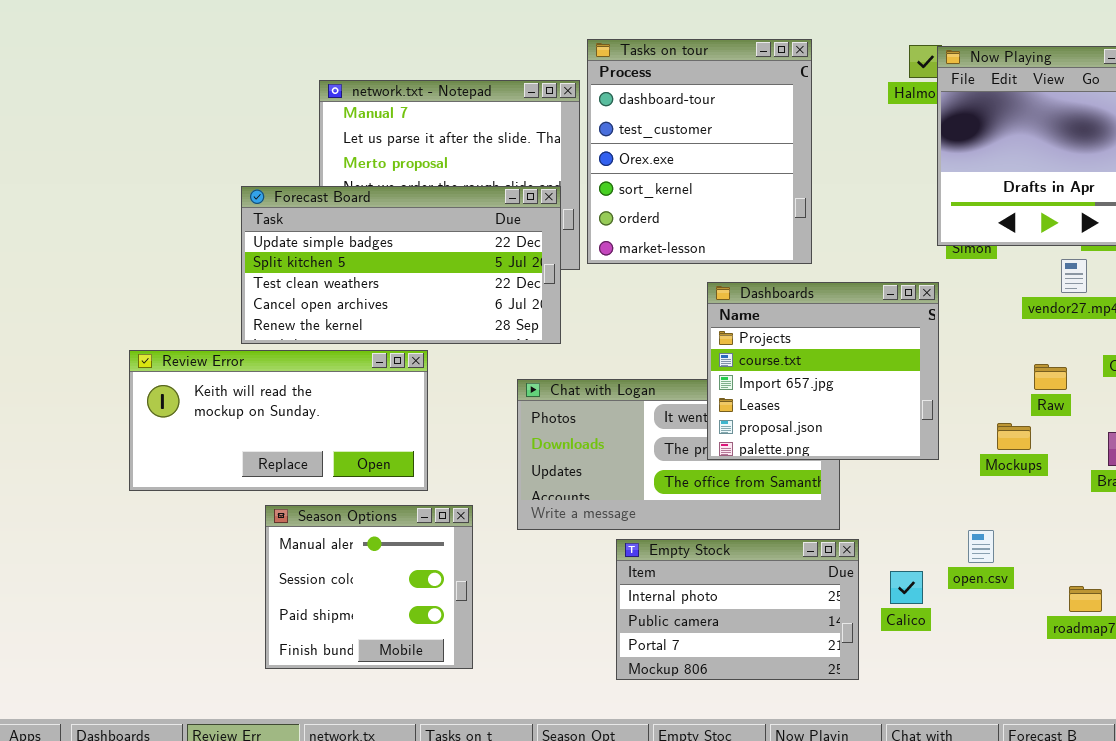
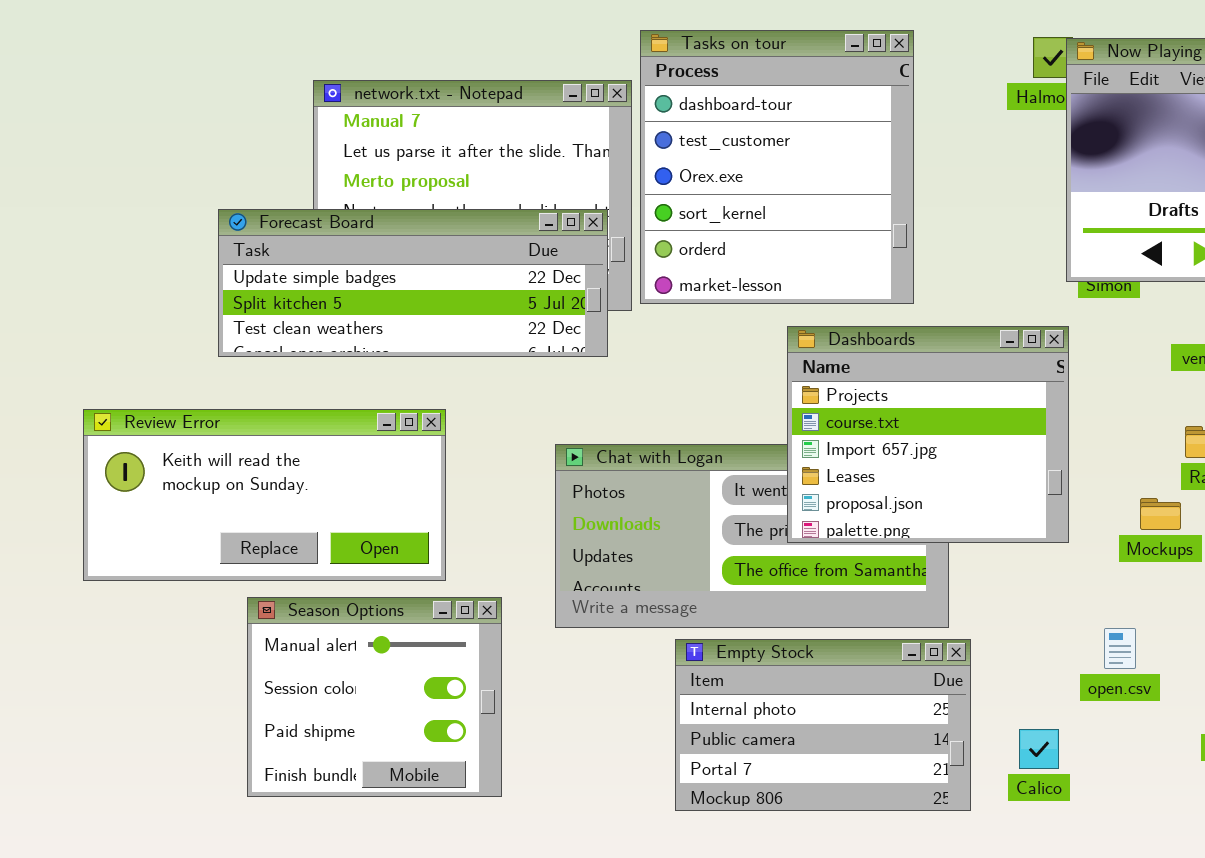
Forecast Board: [241,186,561,344] -> [218,209,608,357], resized
Calico: [890,571,923,604] -> [1019,729,1059,769], moved

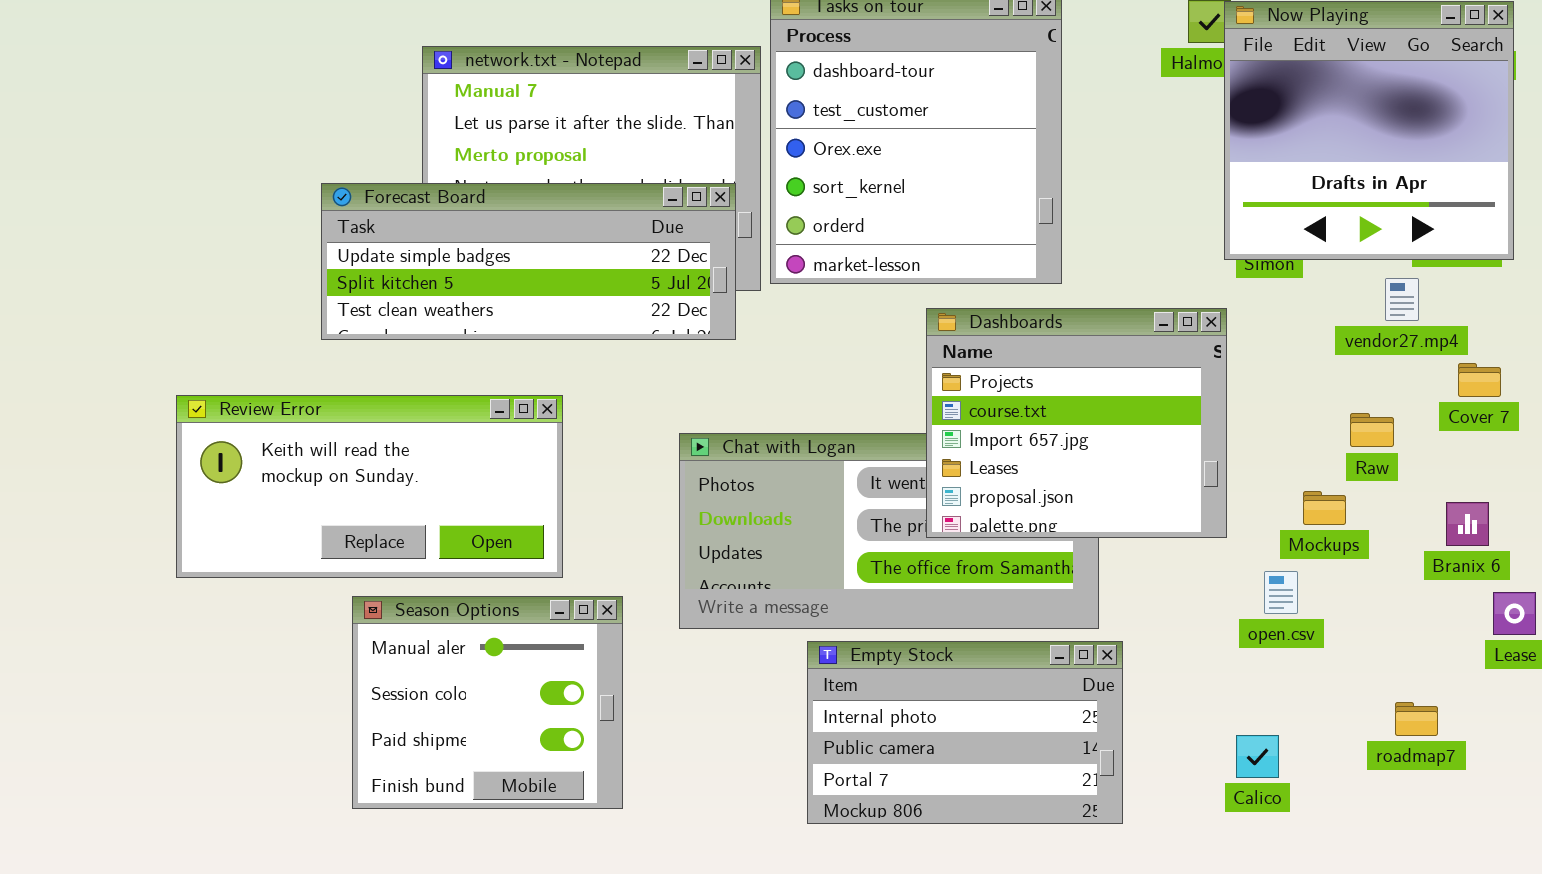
open.csv: [1104,628,1136,669] -> [1264,571,1298,614], moved
Calico: [1019,729,1059,769] -> [1236,735,1279,778], moved

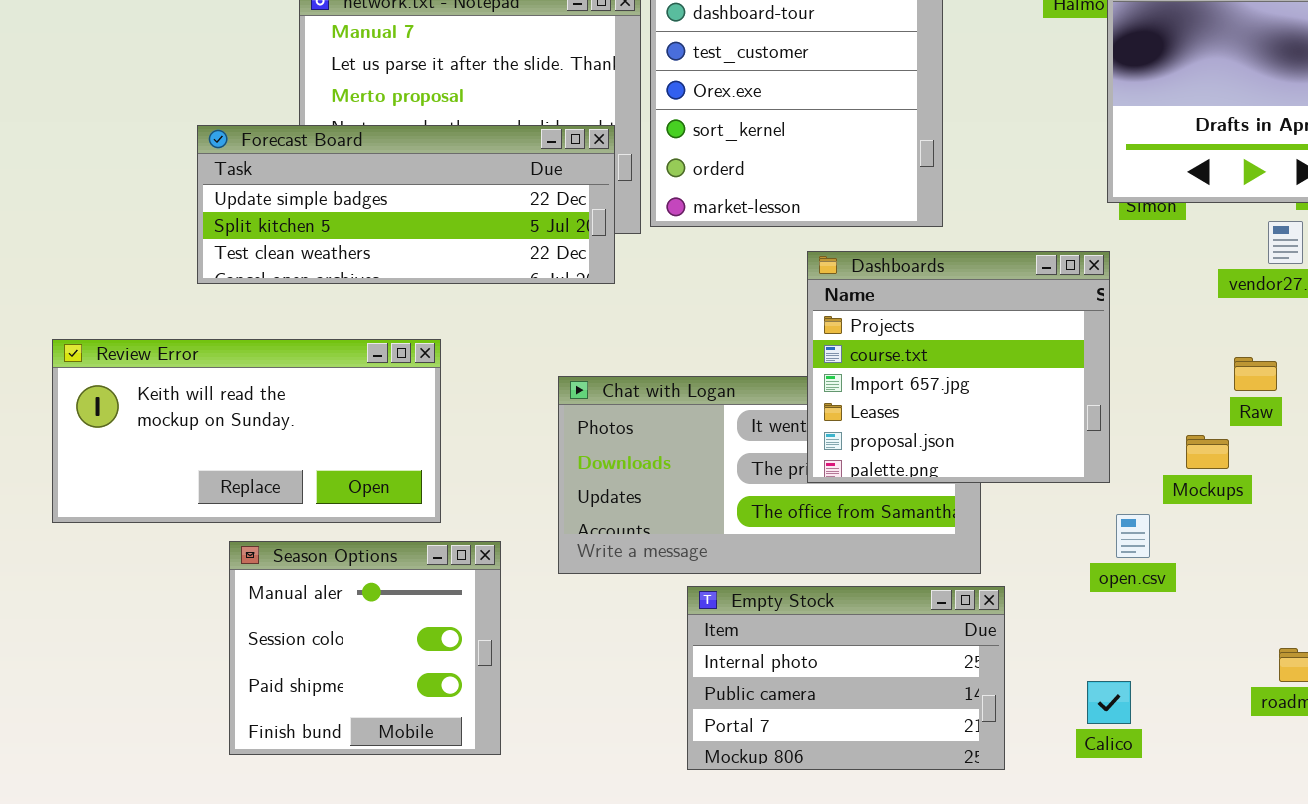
open.csv: [1264,571,1298,614] -> [1116,514,1150,558], moved
Calico: [1236,735,1279,778] -> [1087,681,1131,724], moved

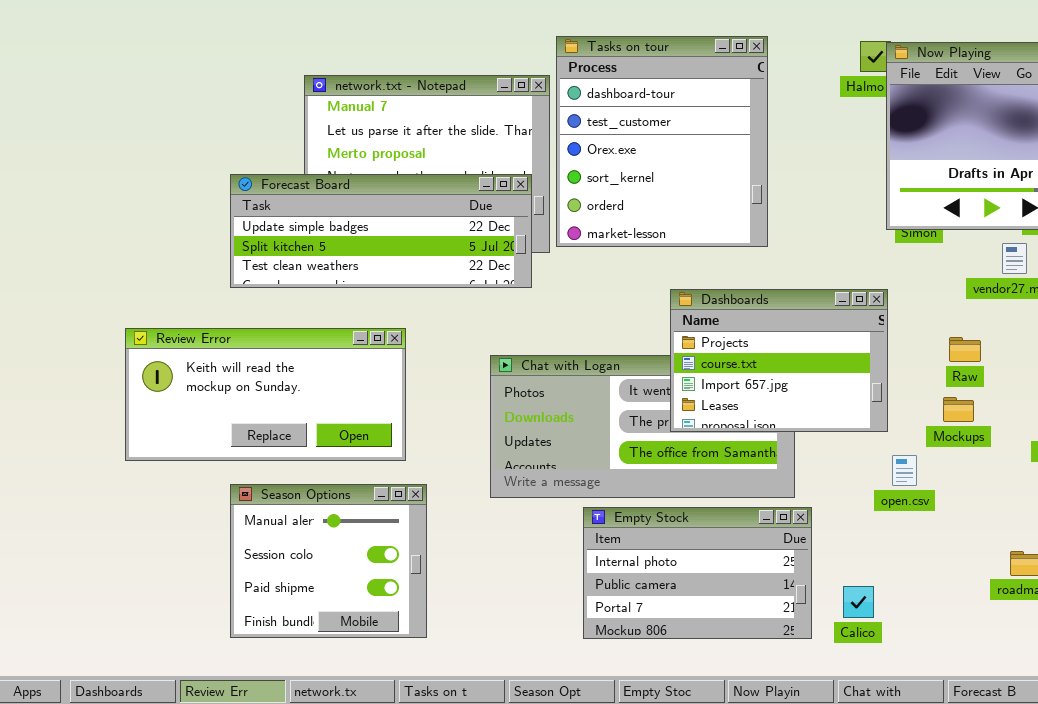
Dashboards: [807,251,1110,483] -> [670,289,888,432], resized
Raw: [1234,357,1277,391] -> [949,337,981,362], moved
Season Options: [229,541,501,755] -> [230,484,427,638], moved
Calico: [1087,681,1131,724] -> [843,586,874,618], moved

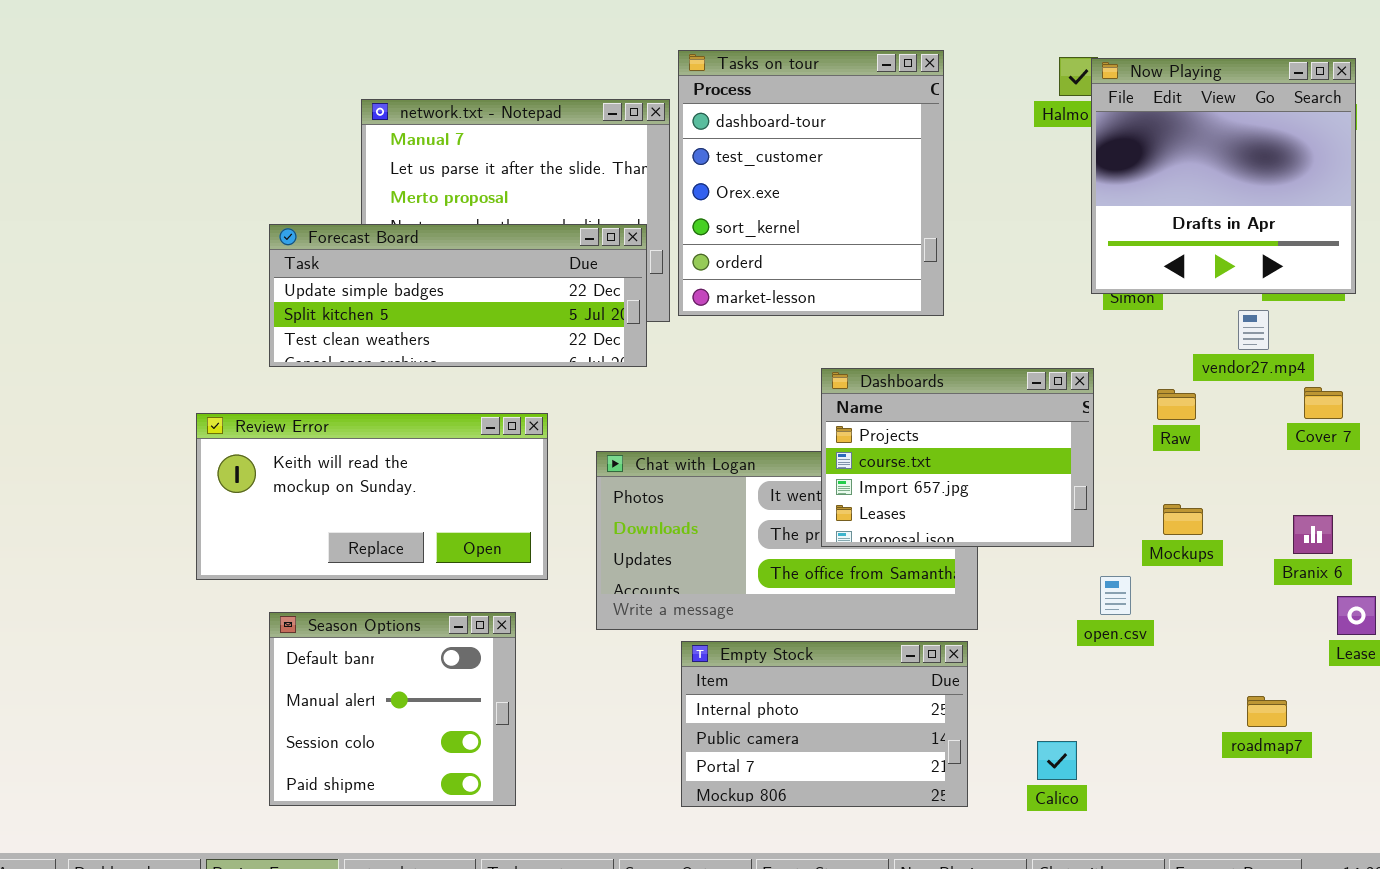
Review Error: [125,328,406,461] -> [196,413,548,580], moved
Raw: [949,337,981,362] -> [1157,389,1196,420], moved
Season Options: [230,484,427,638] -> [269,612,516,806], scrolled up 1 row
Empty Stock: [583,507,812,639] -> [681,641,968,807], moved

